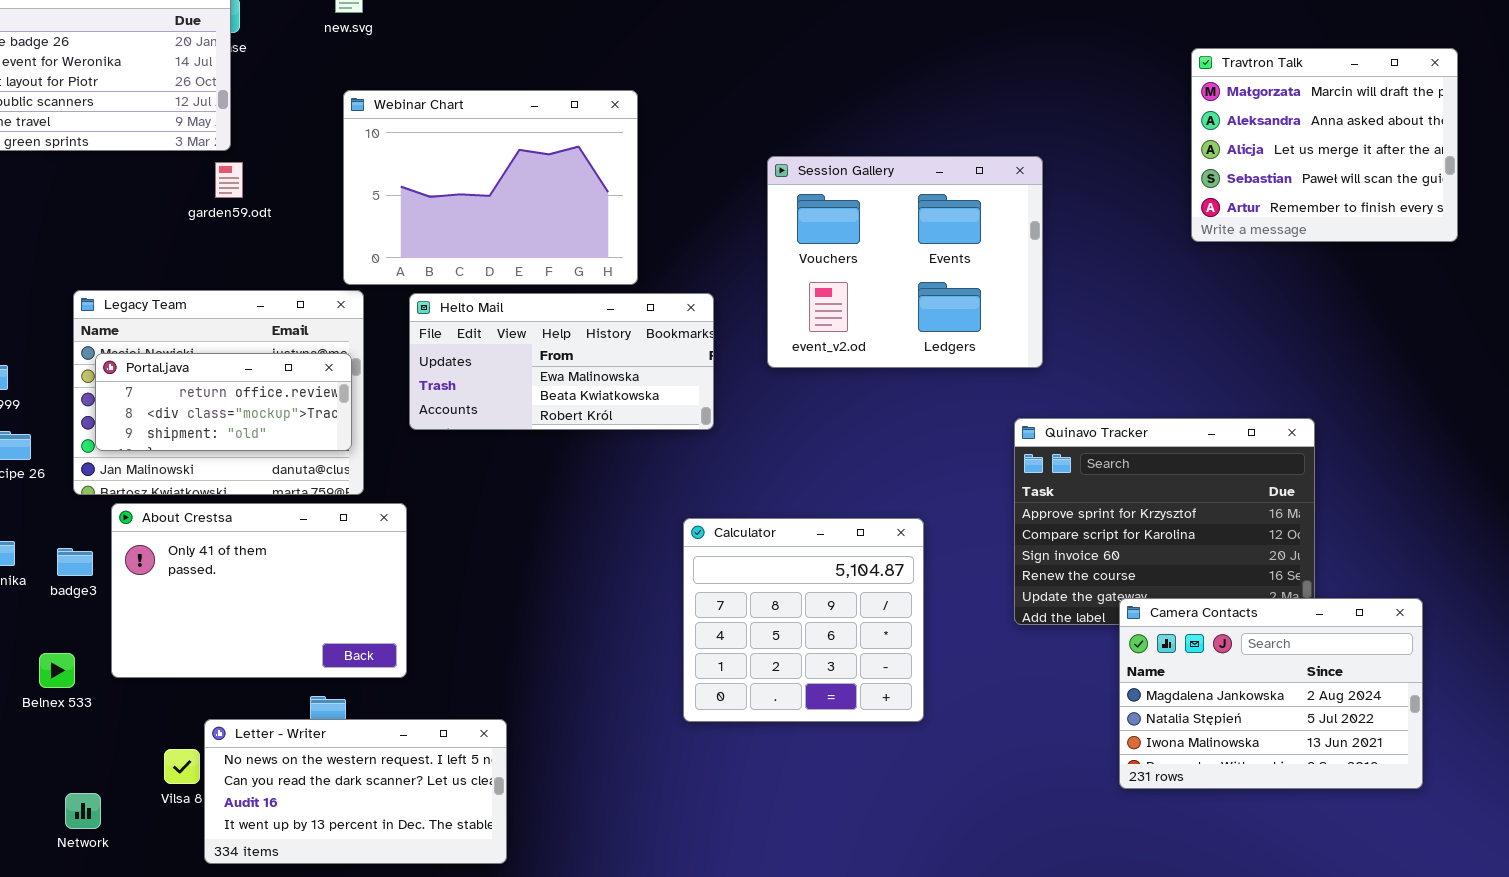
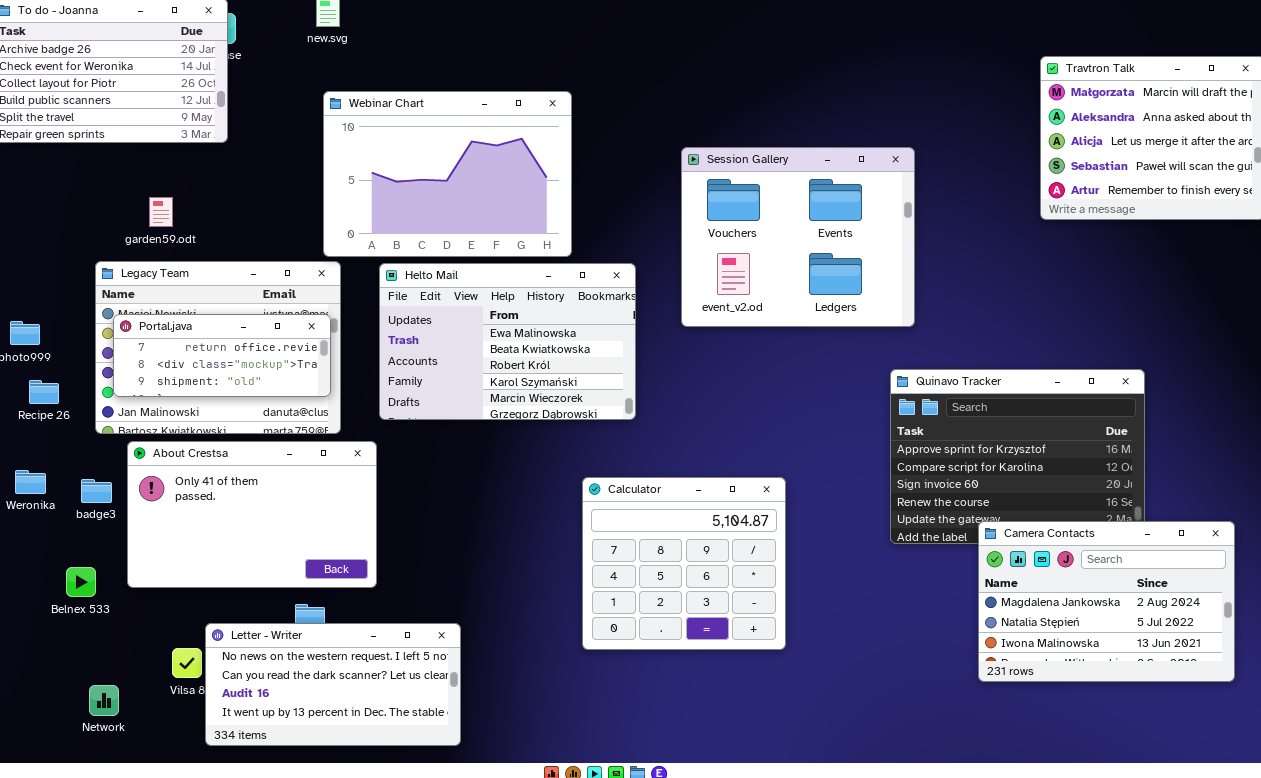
garden59.odt: [215,162,243,198] -> [149,197,173,227], moved
Helto Mail: [409,293,714,430] -> [379,263,636,420], resized
Calculator: [683,518,924,722] -> [582,477,786,650], moved

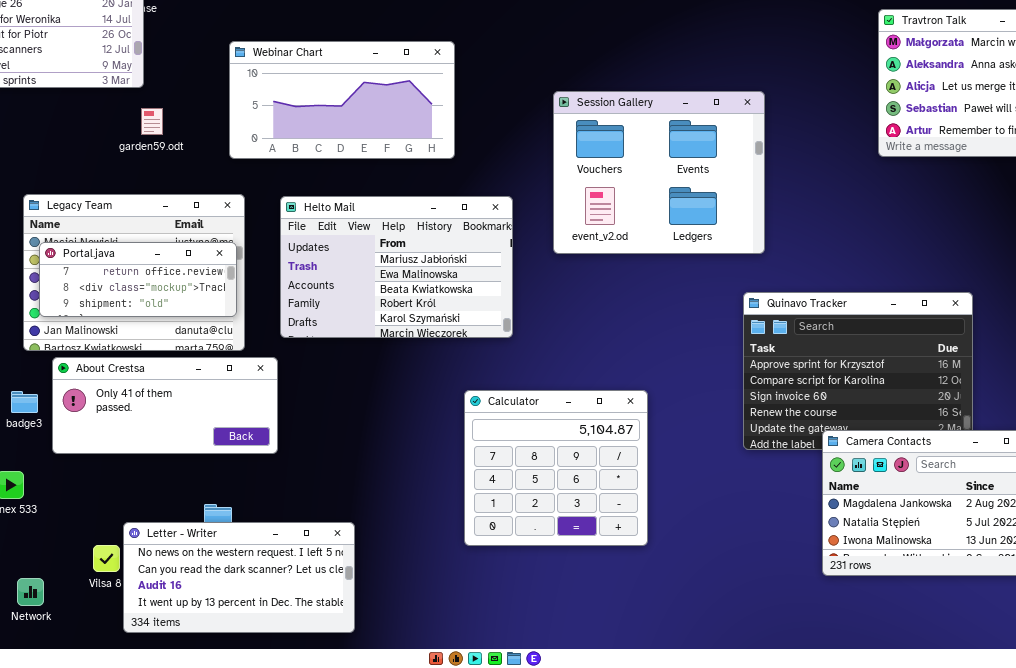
Webinar Chart: [323,91,572,257] -> [229,41,455,159], resized
garden59.odt: [149,197,173,227] -> [141,108,163,135], moved
Helto Mail: [379,263,636,420] -> [280,196,513,338], scrolled up 1 row
About Crestsa: [127,441,377,588] -> [52,357,278,454], resized

